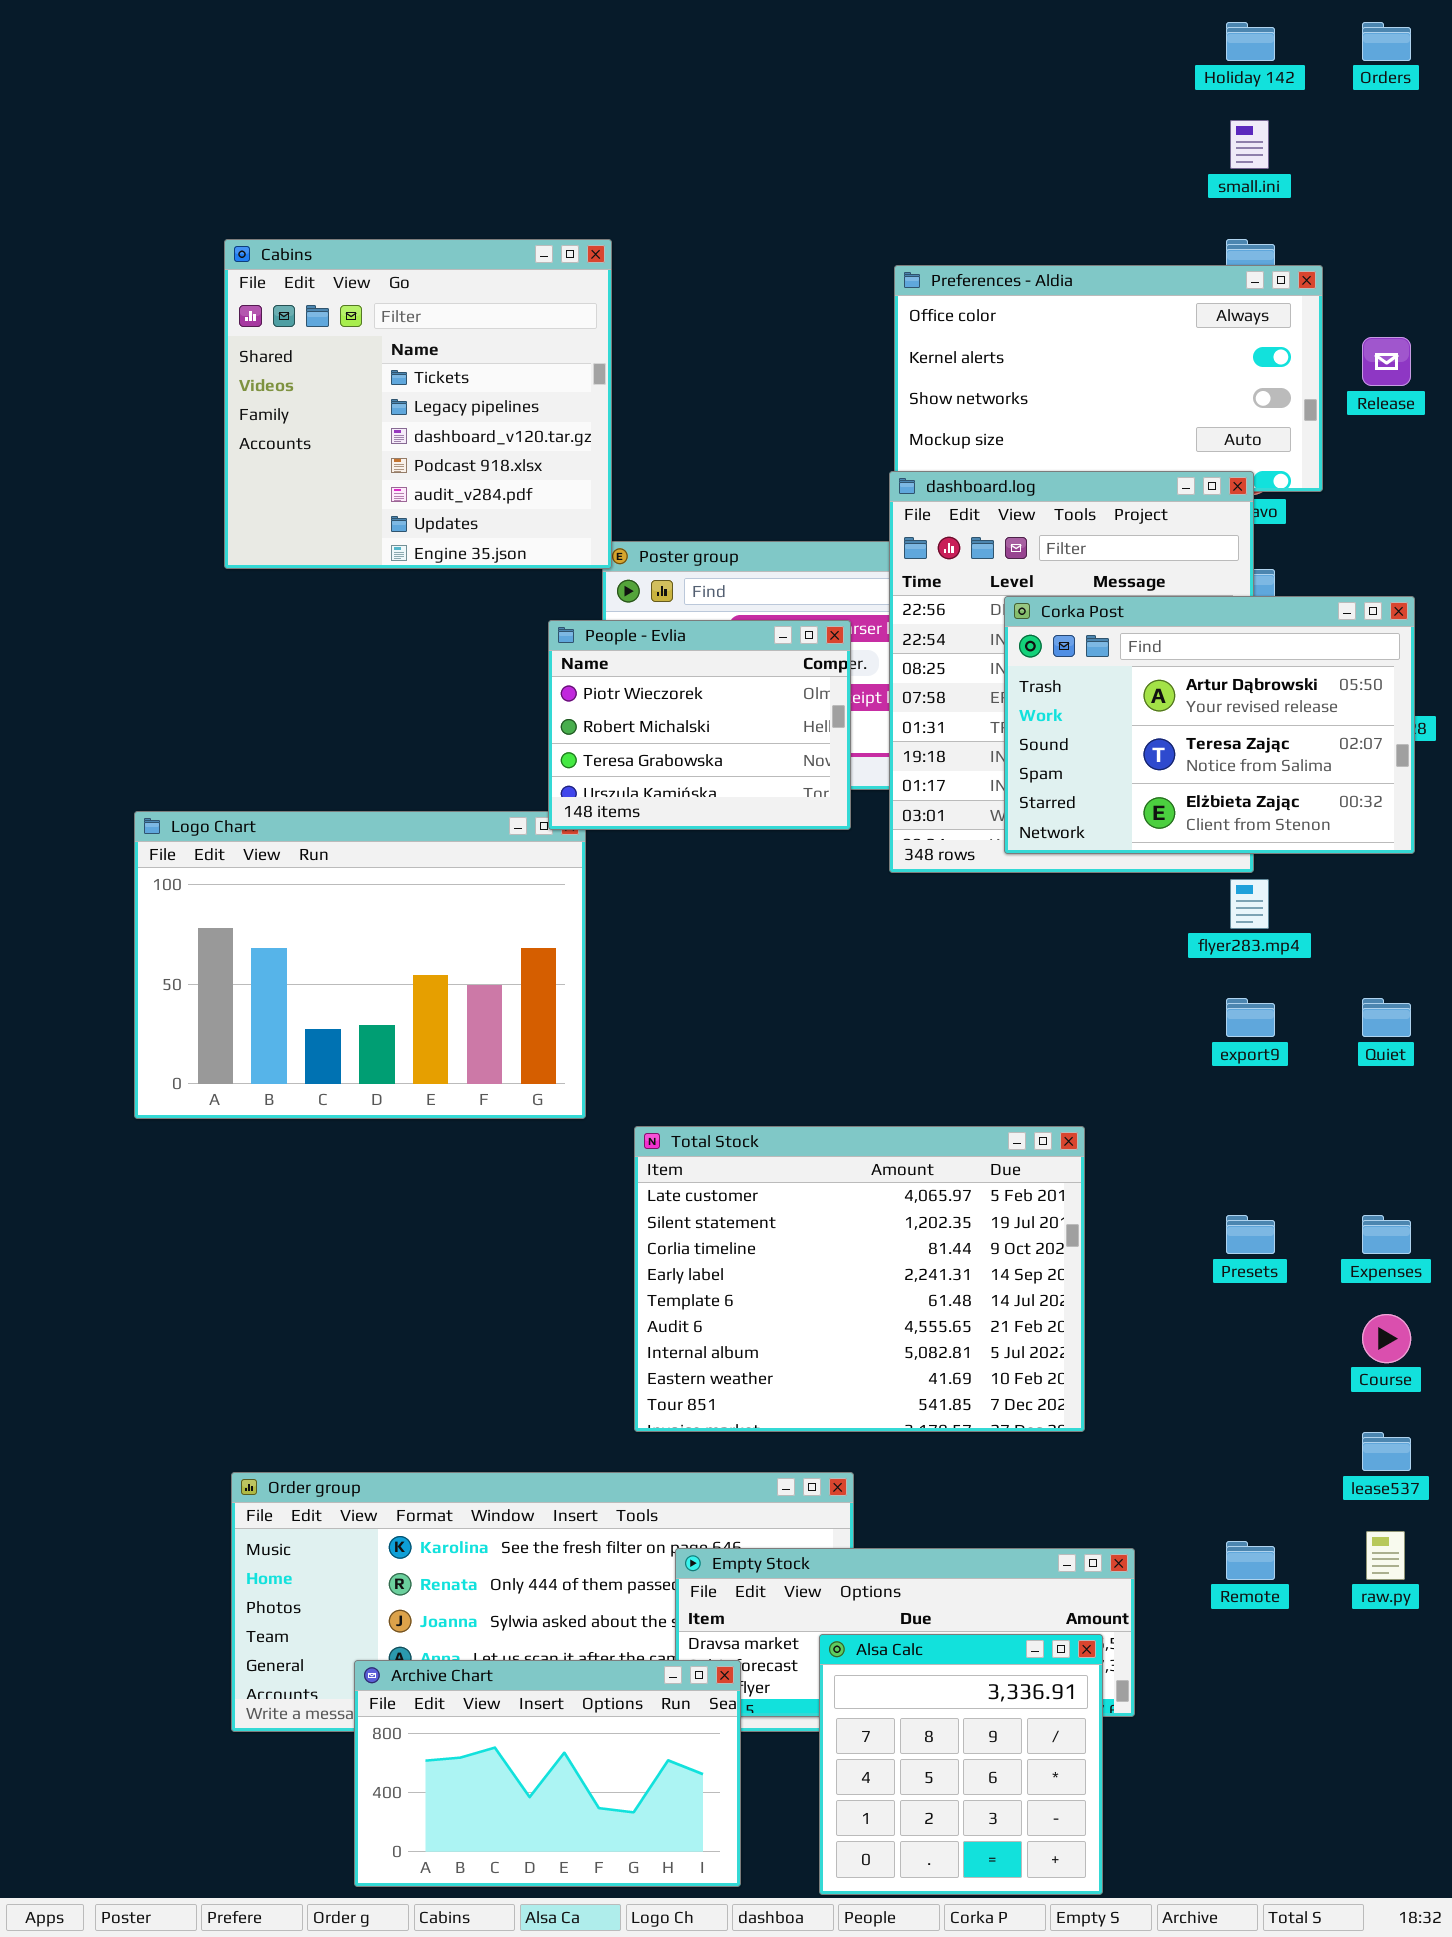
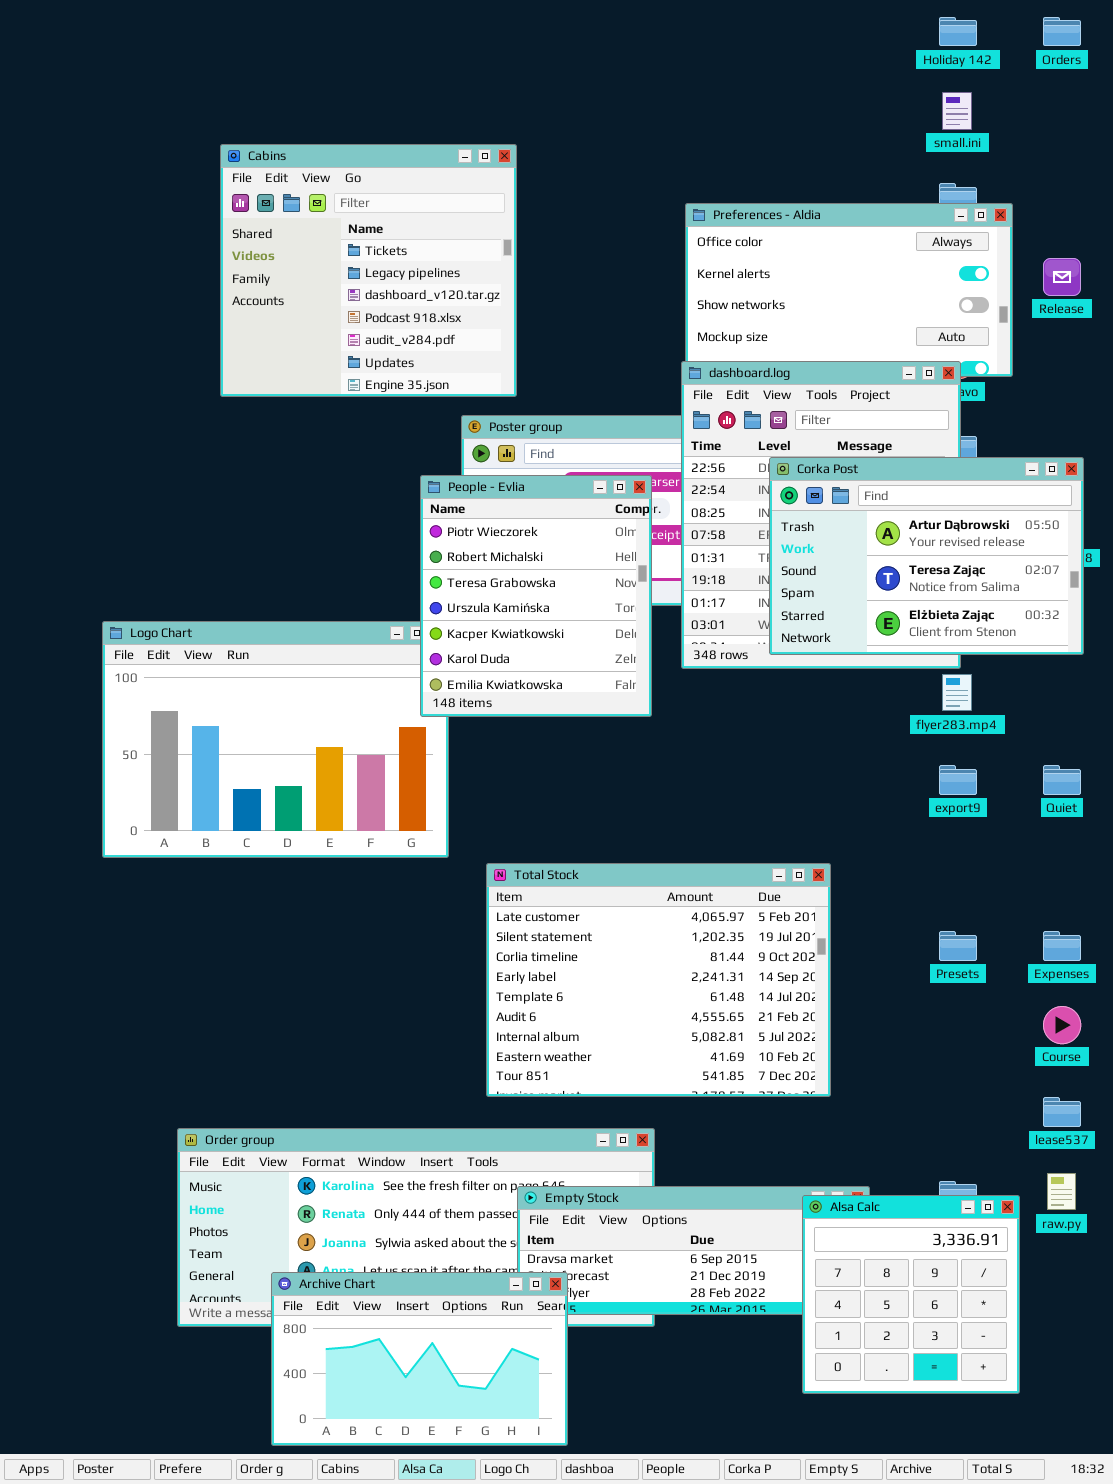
Cabins: [224,239,612,569] -> [220,144,517,397], moved
People - Evlia: [548,620,851,830] -> [420,475,652,717], resized
Alsa Calc: [819,1634,1103,1895] -> [802,1195,1020,1394], moved

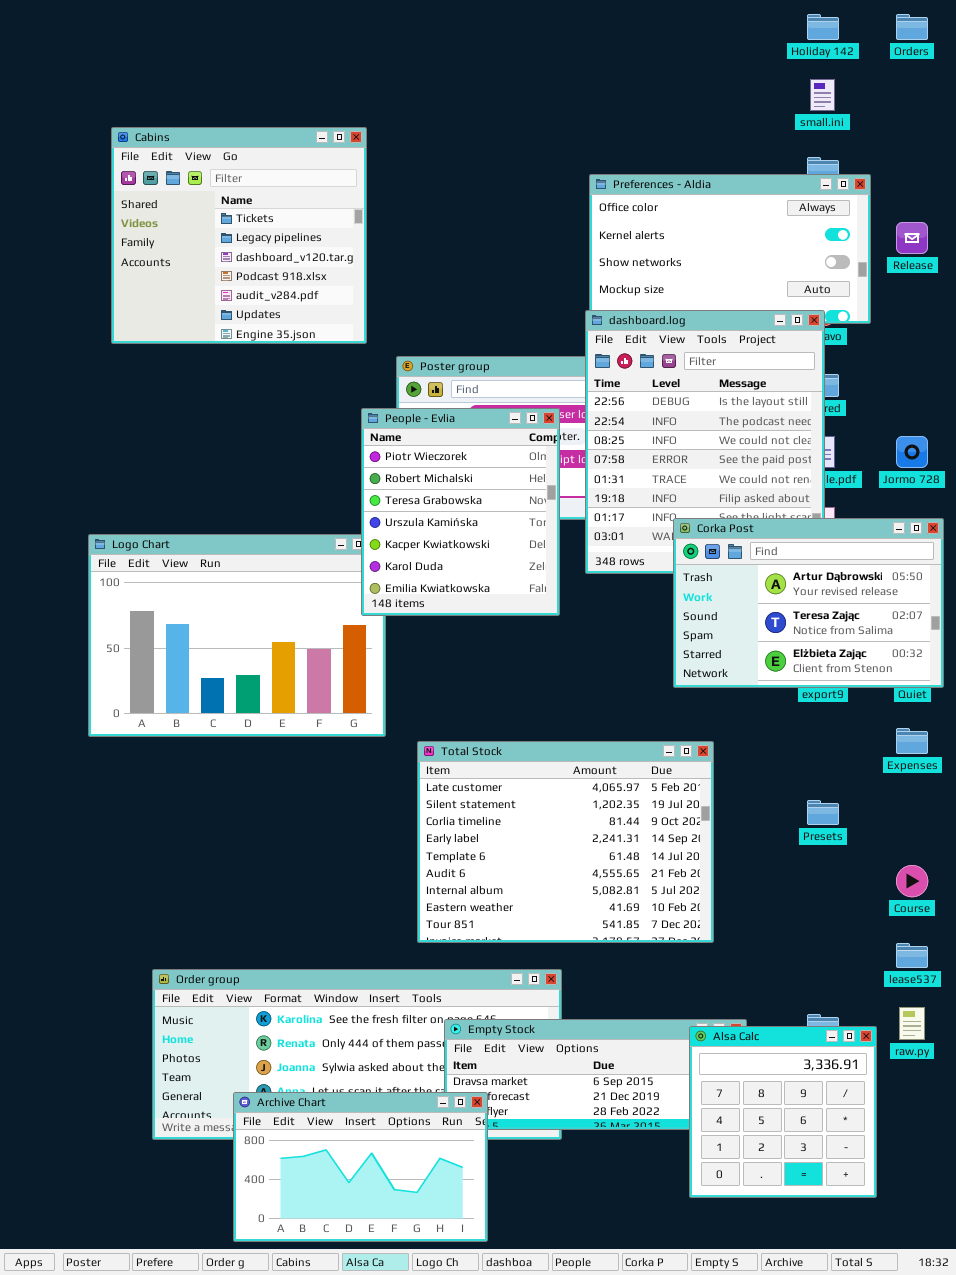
Cabins: [220,144,517,397] -> [111,127,367,344], moved
Corka Post: [769,457,1084,655] -> [673,518,944,688], moved
Expenses: [1043,931,1081,961] -> [896,728,928,754], moved

